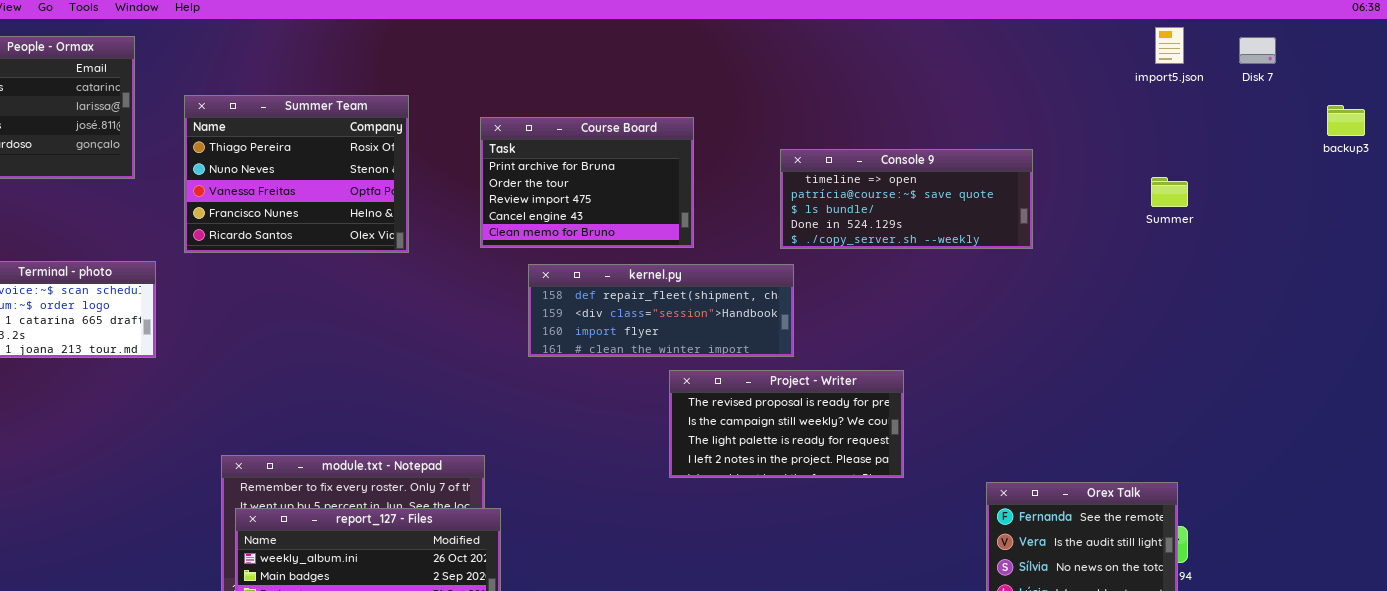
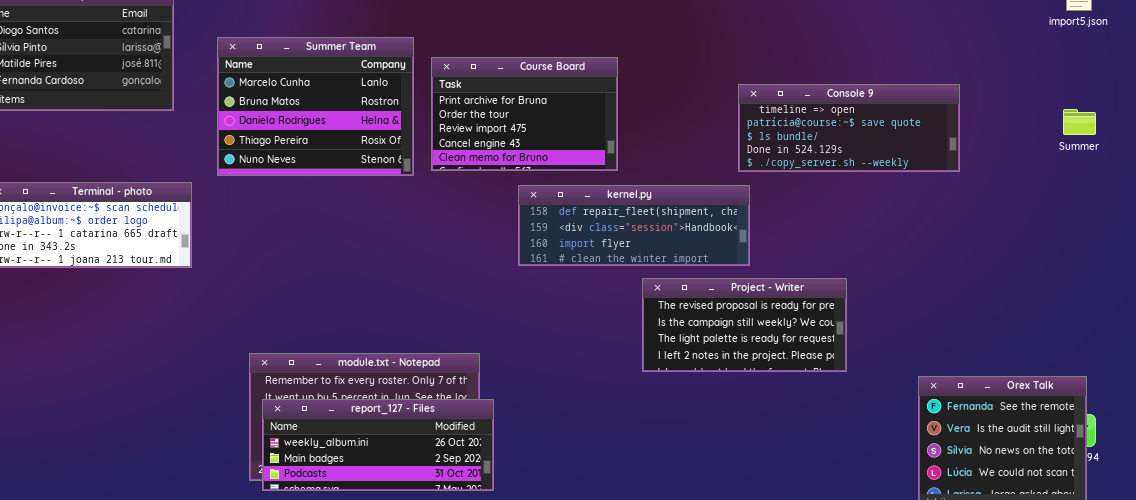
Summer Team: [184,95,409,253] -> [217,37,414,176], scrolled up 3 rows
Course Board: [480,117,694,248] -> [431,57,618,171], moved

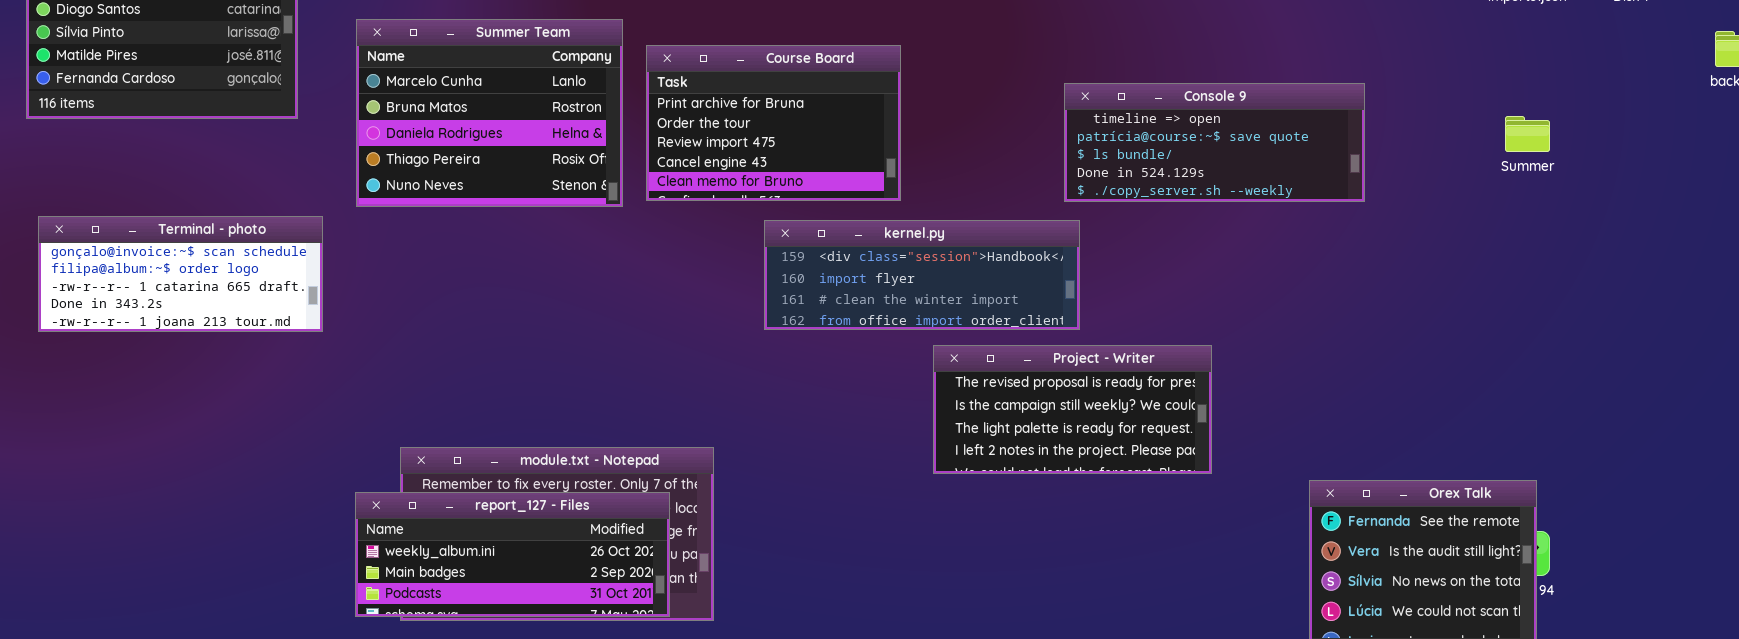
kernel.py: [518,185,750,266] -> [764,220,1080,330], scrolled down 1 row
report_127 - Files: [262,399,494,491] -> [355,492,670,617], moved

